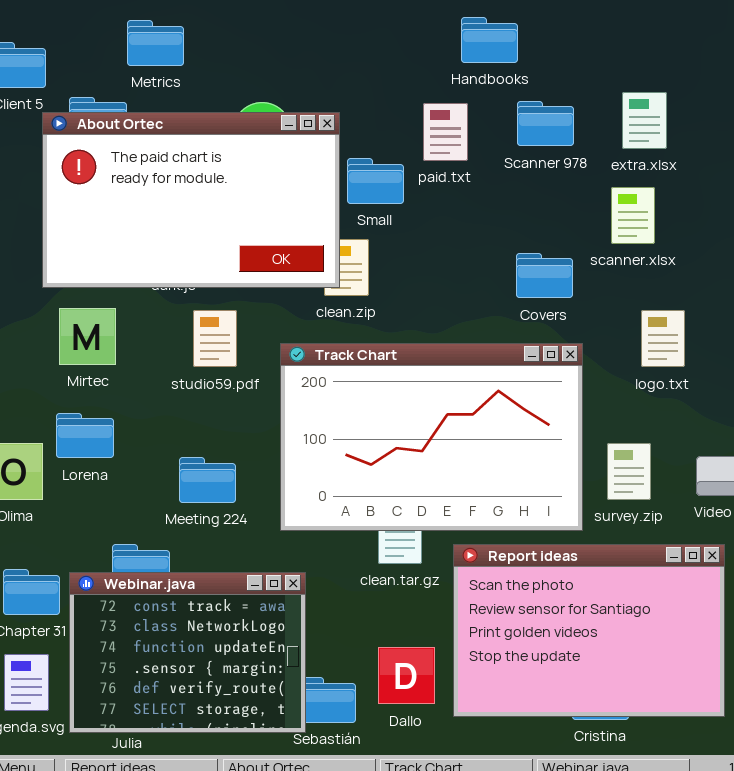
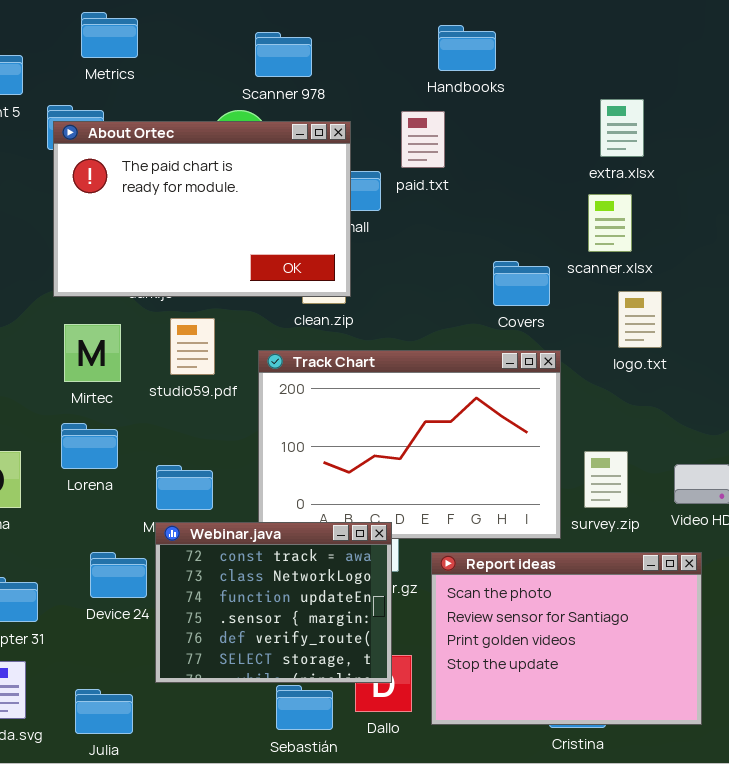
Metrics: [127,20,184,66] -> [81,12,138,58], moved
Scanner 978: [517,101,574,146] -> [255,32,312,77], moved
About Ortec: [42,112,340,288] -> [53,121,351,297], moved
Mirtec: [59,308,116,365] -> [64,324,121,382], moved
logo.txt: [641,310,685,367] -> [618,291,662,348], moved
Lorena: [56,413,114,458] -> [61,423,118,469], moved
Webinar.java: [69,572,306,733] -> [155,522,392,683], moved

